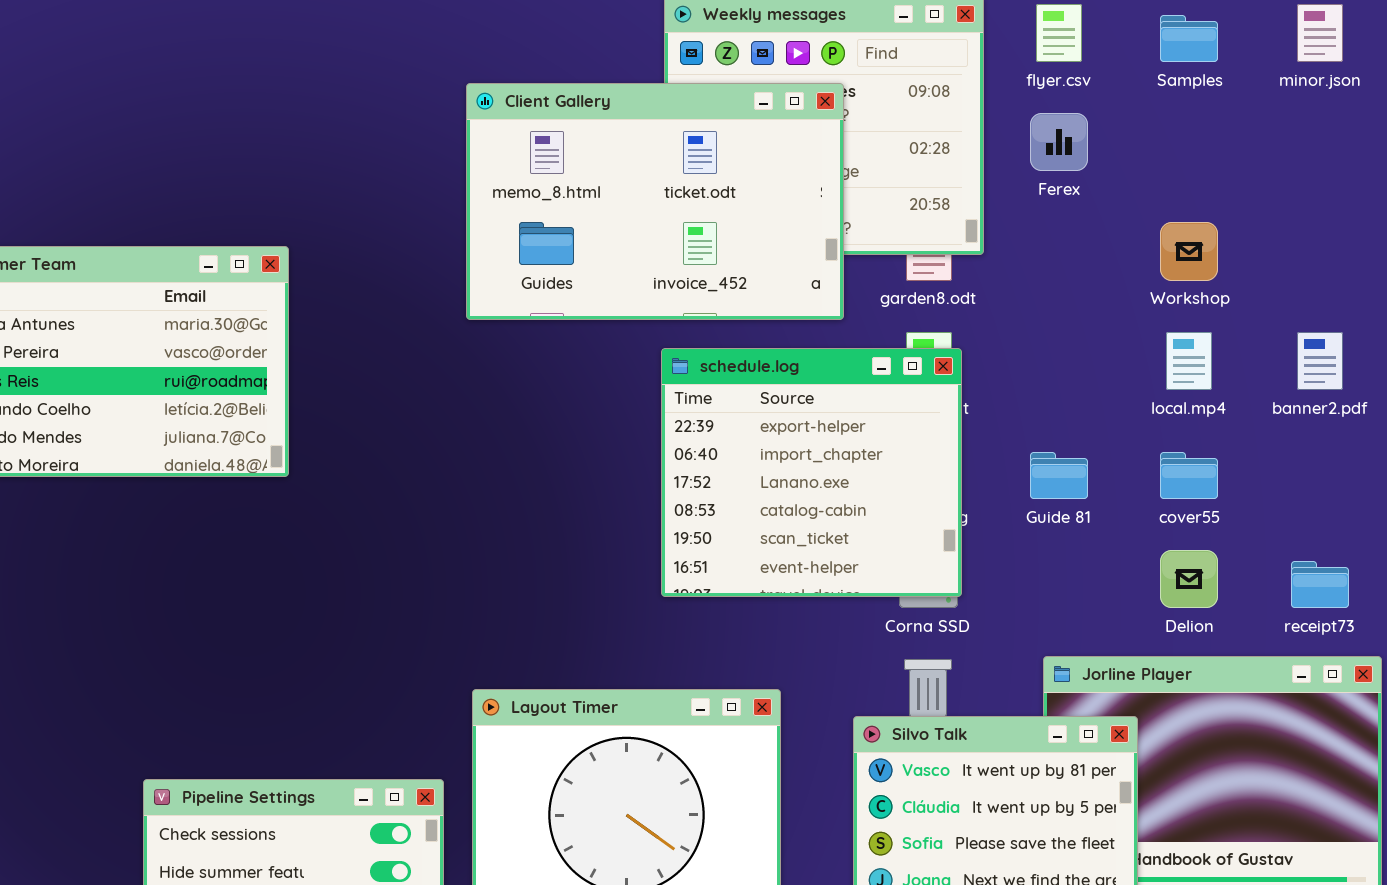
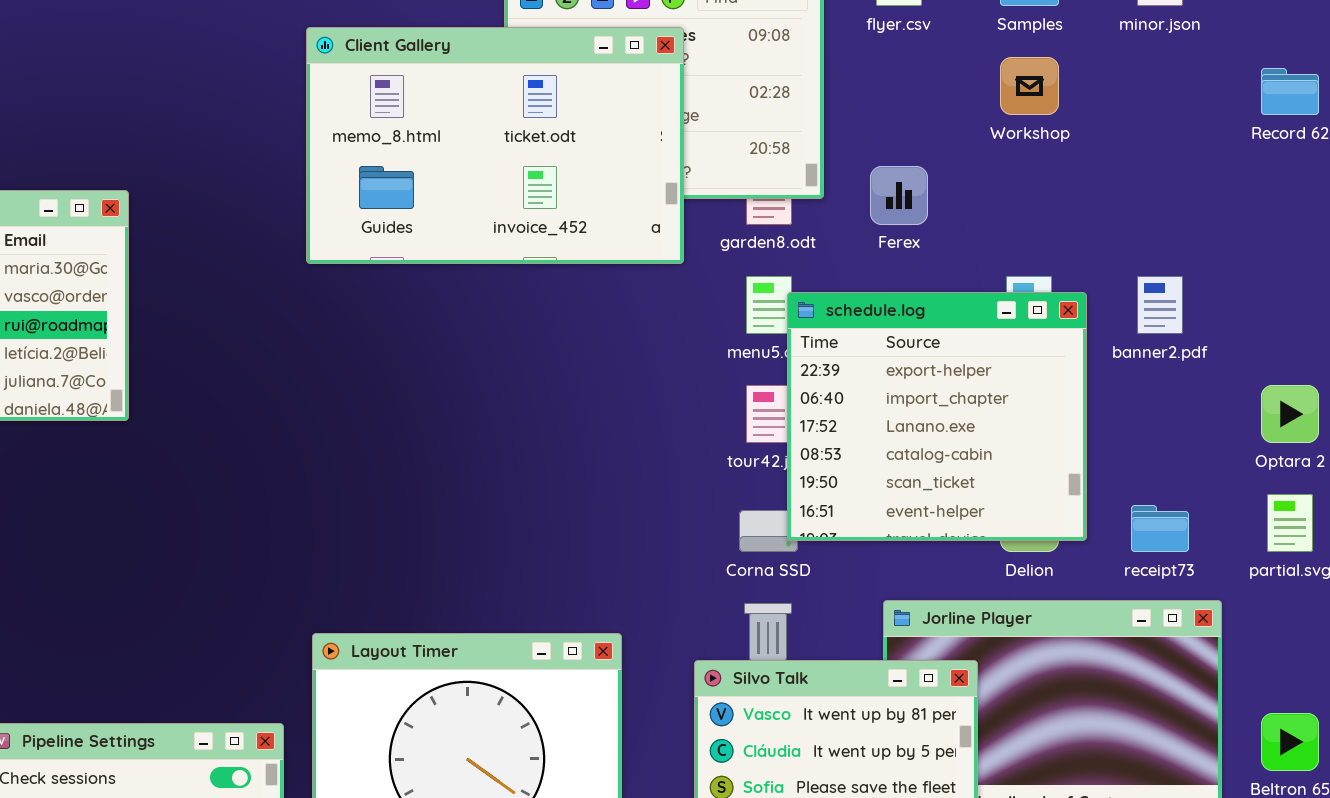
Ferex: [1030,113,1088,171] -> [870,166,928,225], moved
Workshop: [1160,222,1218,281] -> [1000,57,1059,115], moved
schedule.log: [661,348,962,597] -> [787,292,1087,541], moved

